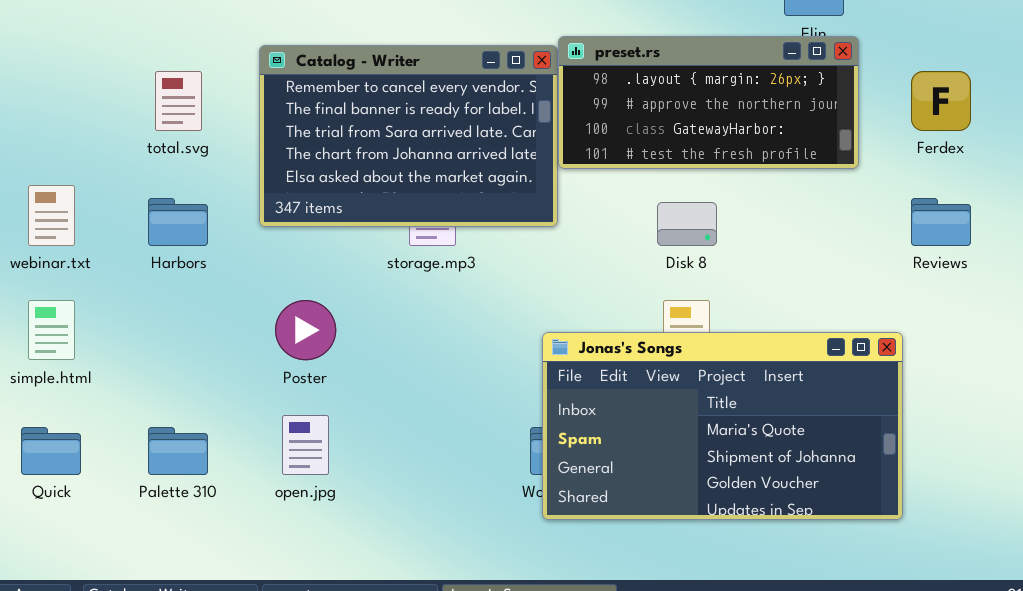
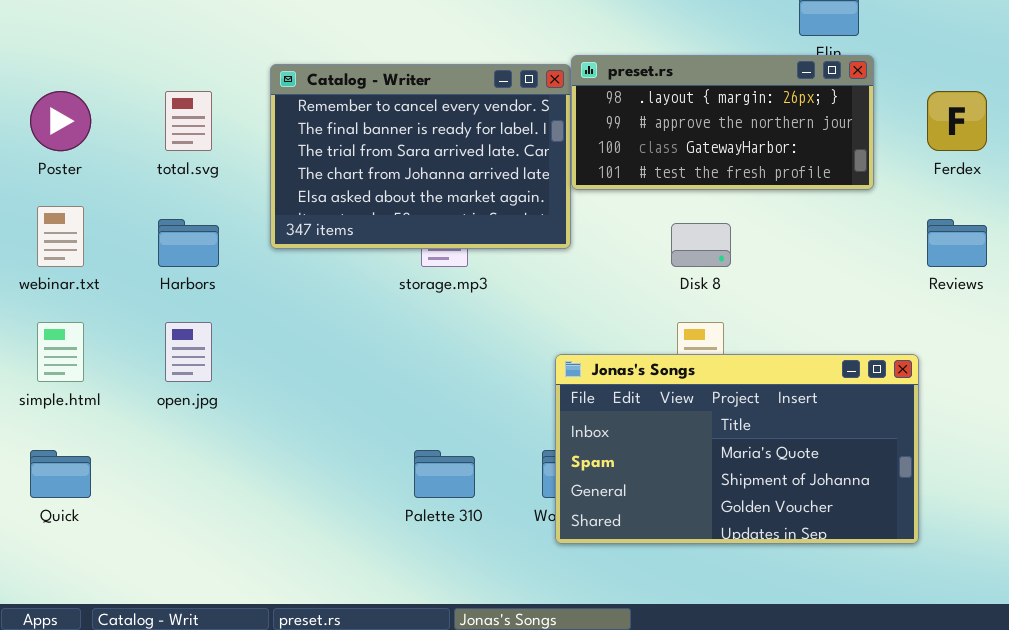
Poster: [275,300,336,360] -> [30,91,91,151], moved
open.jpg: [282,415,329,475] -> [165,322,212,382], moved
Palette 310: [148,427,208,475] -> [414,450,475,498], moved

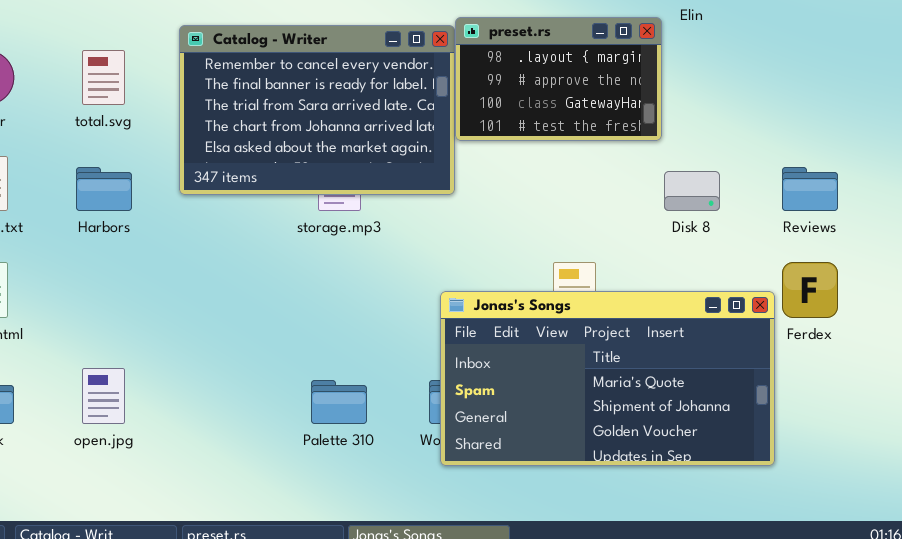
preset.rs: [571,55,874,190] -> [455,17,662,141], resized
Ferdex: [927,91,987,151] -> [782,262,838,318], moved
Disk 8: [671,223,731,267] -> [664,171,720,211], moved
open.jpg: [165,322,212,382] -> [82,368,125,424], moved

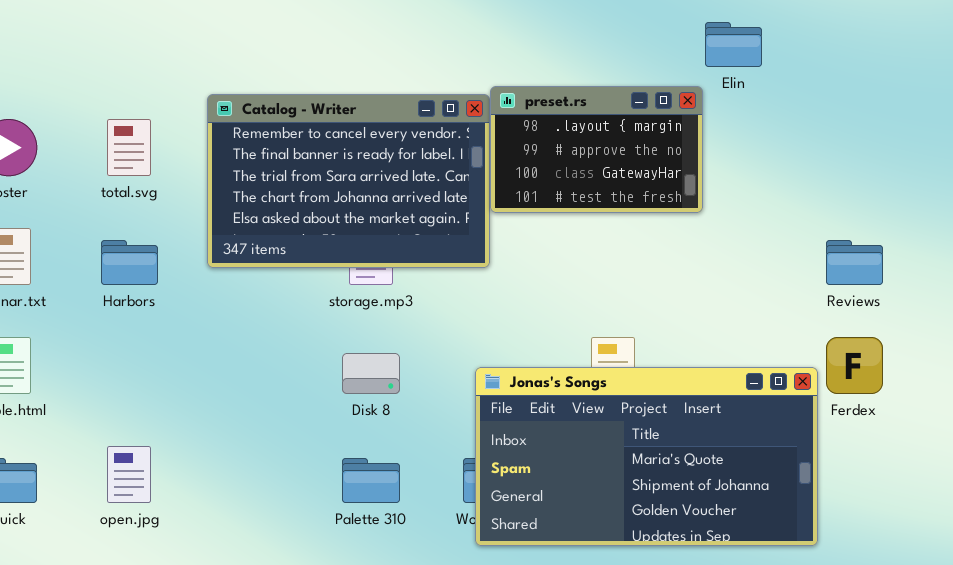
Disk 8: [664,171,720,211] -> [342,353,400,394], moved

